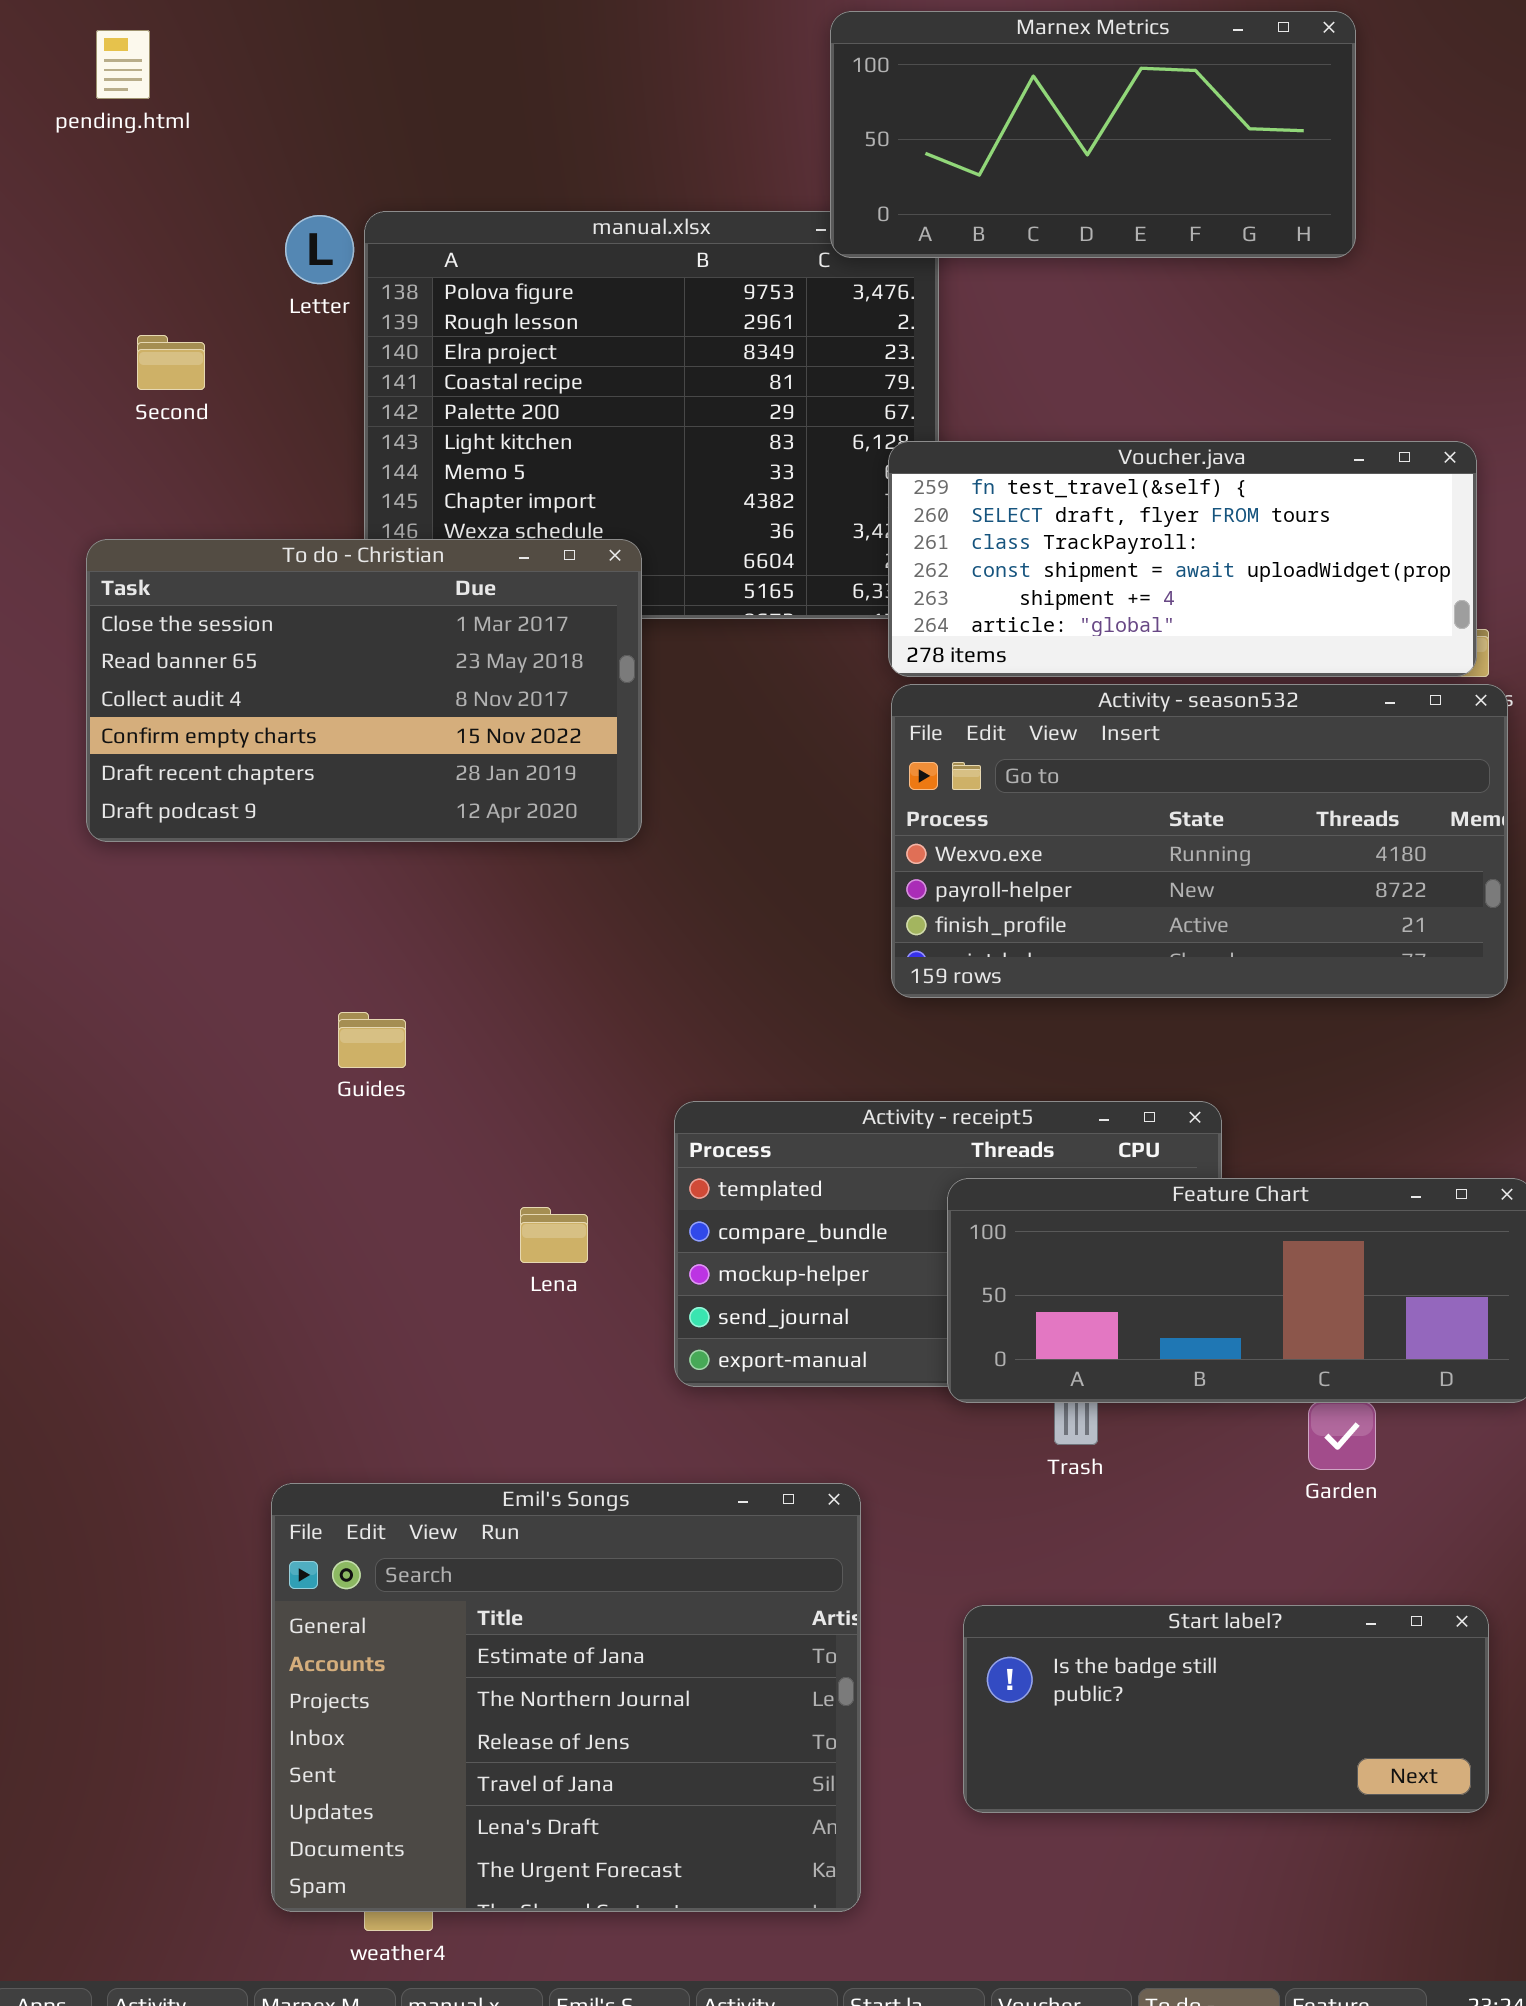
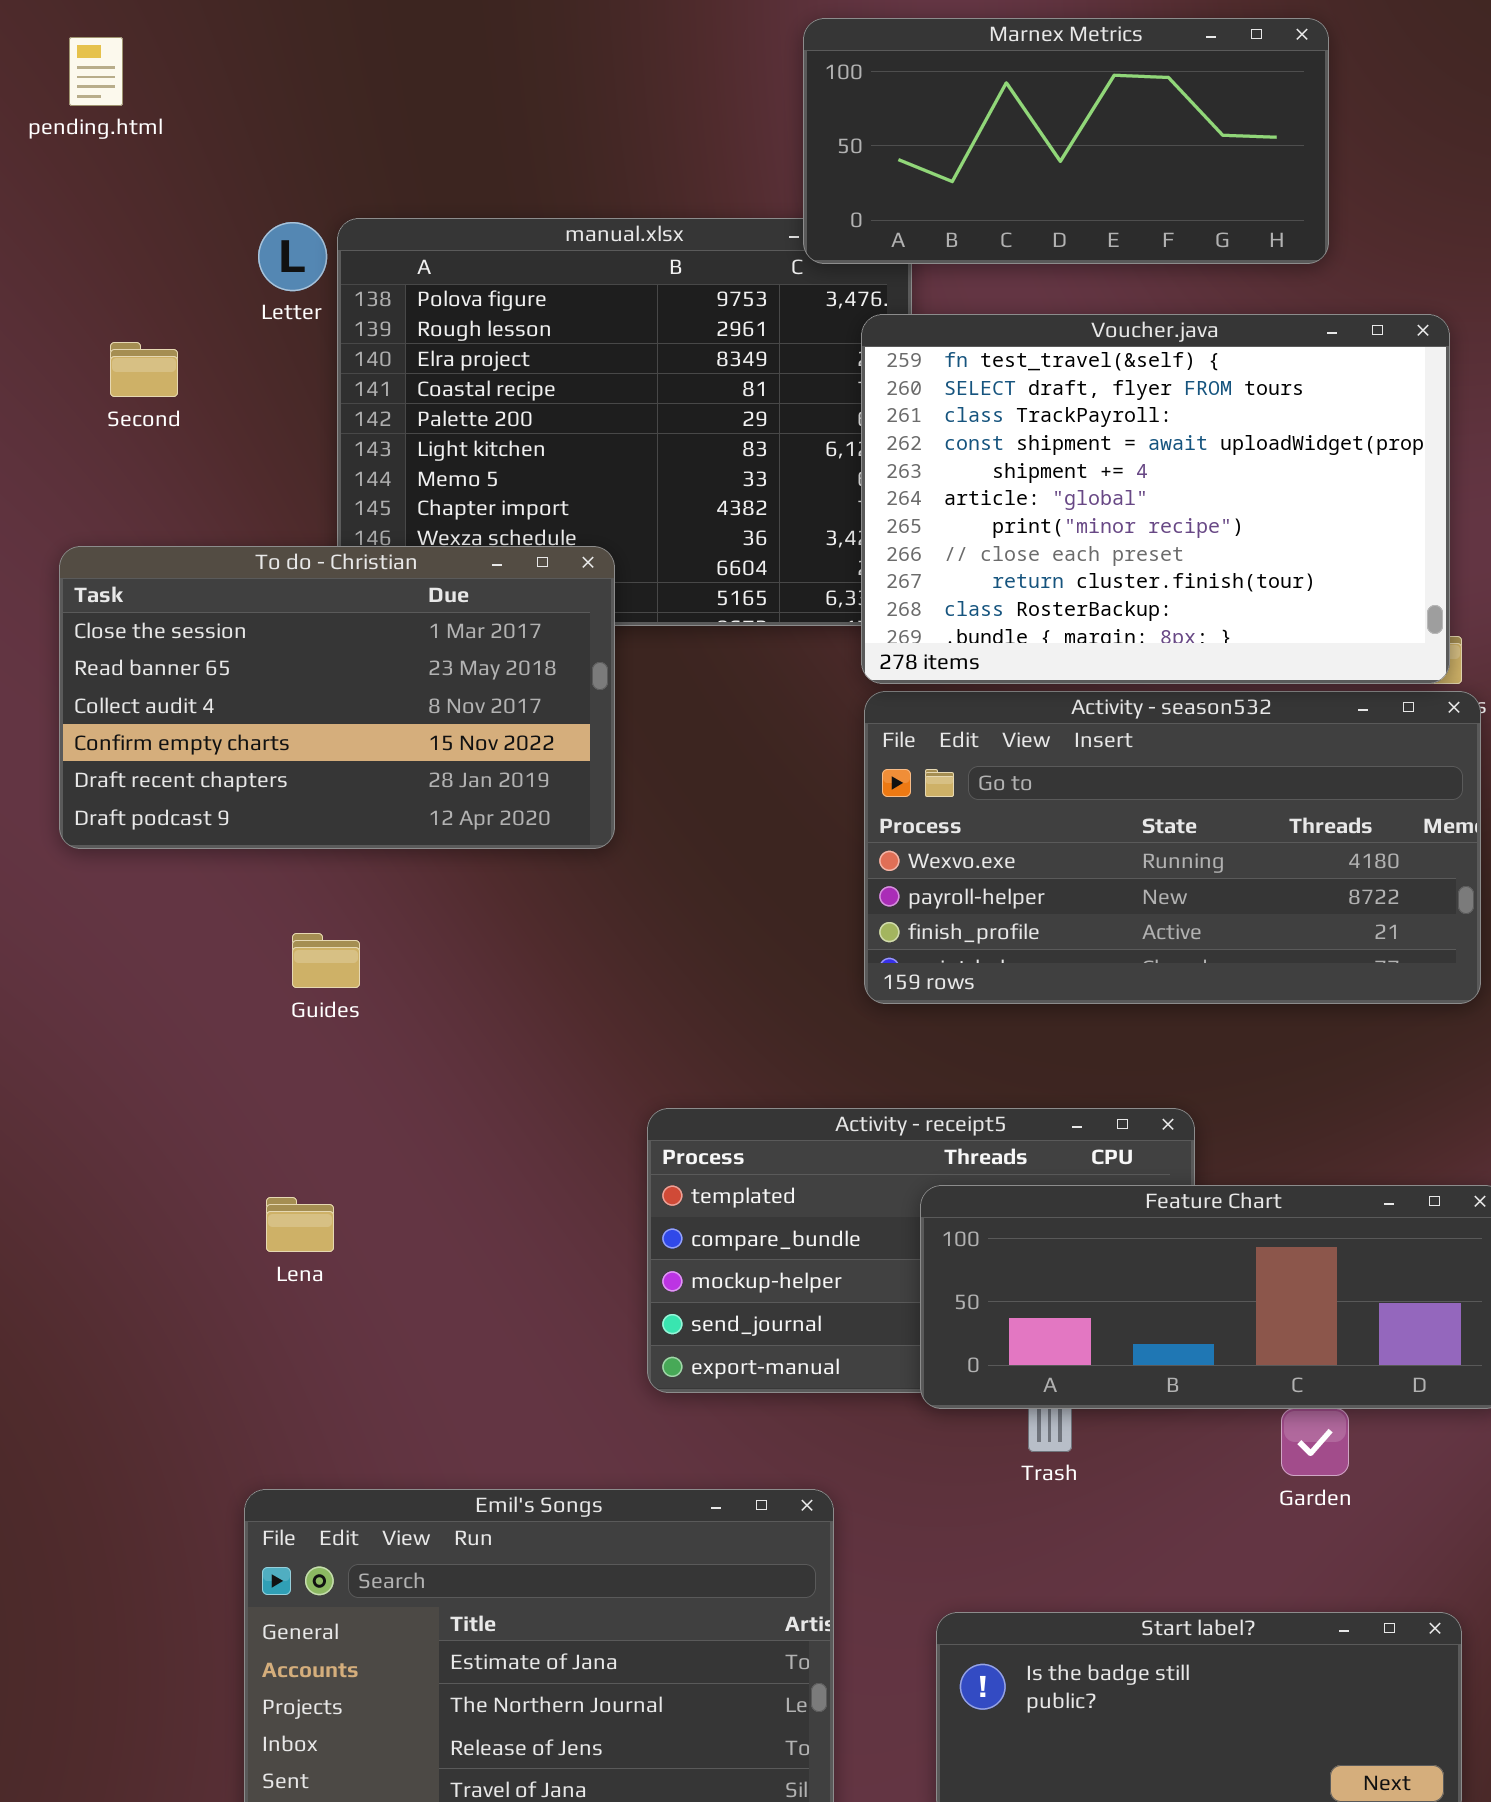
Voucher.java: [888,441,1477,677] -> [861,314,1450,684], resized
Guides: [338,1012,406,1068] -> [292,933,360,988], moved
Lena: [520,1207,588,1263] -> [266,1197,334,1252], moved

